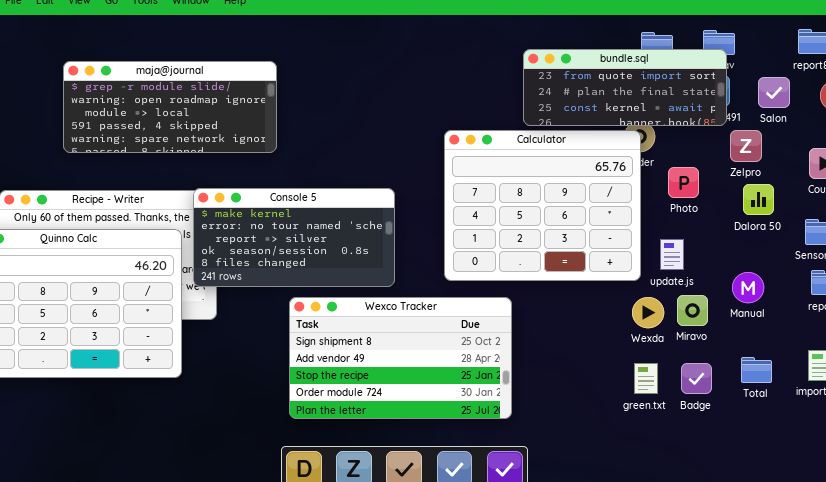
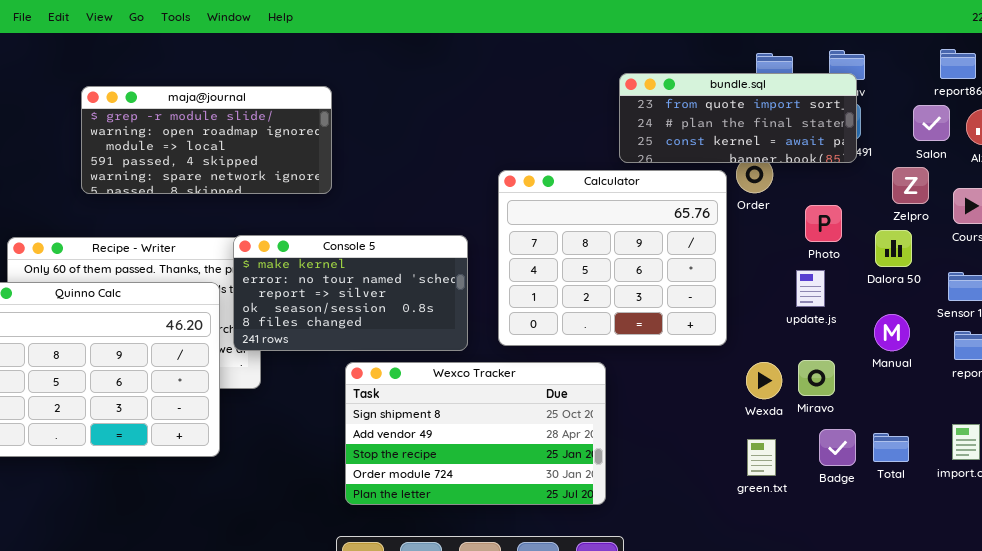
Salon: [758,77,790,108] -> [913,105,950,141], moved
Calculator: [444,130,641,281] -> [498,170,727,346], moved
Zelpro: [730,130,762,162] -> [892,167,929,204], moved
Photo: [668,167,699,198] -> [805,205,842,242], moved
update.js: [660,239,684,270] -> [796,270,825,307], moved
Manual: [732,272,764,303] -> [874,314,910,351], moved
Badge: [681,363,712,394] -> [819,429,856,466], moved

